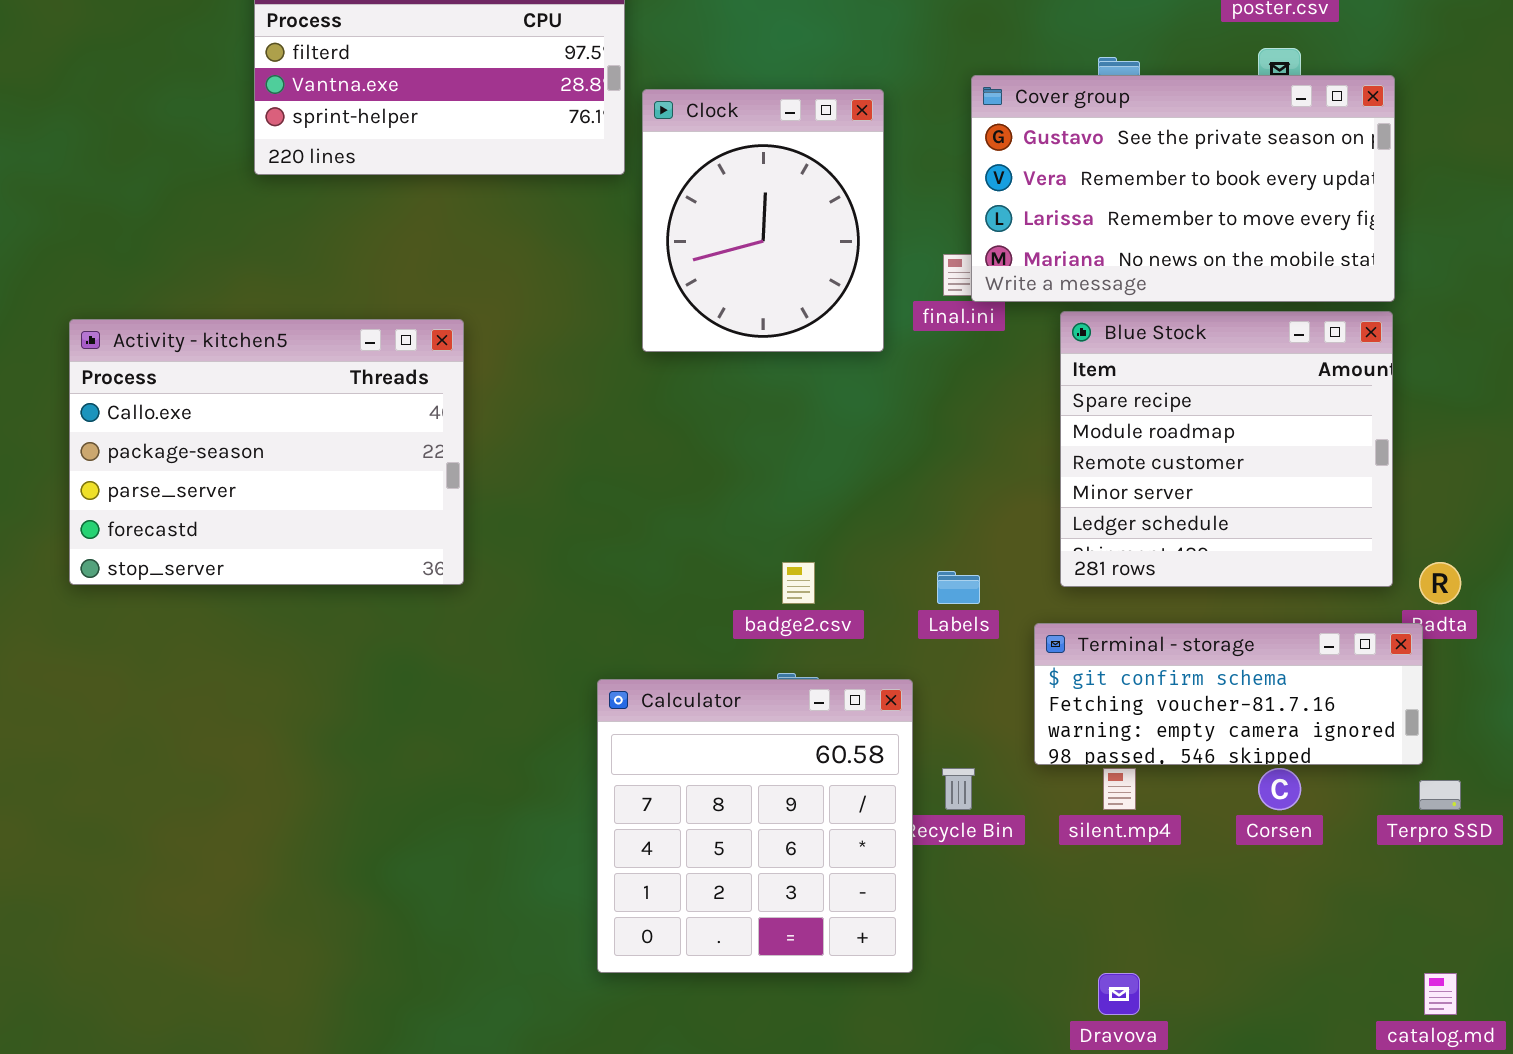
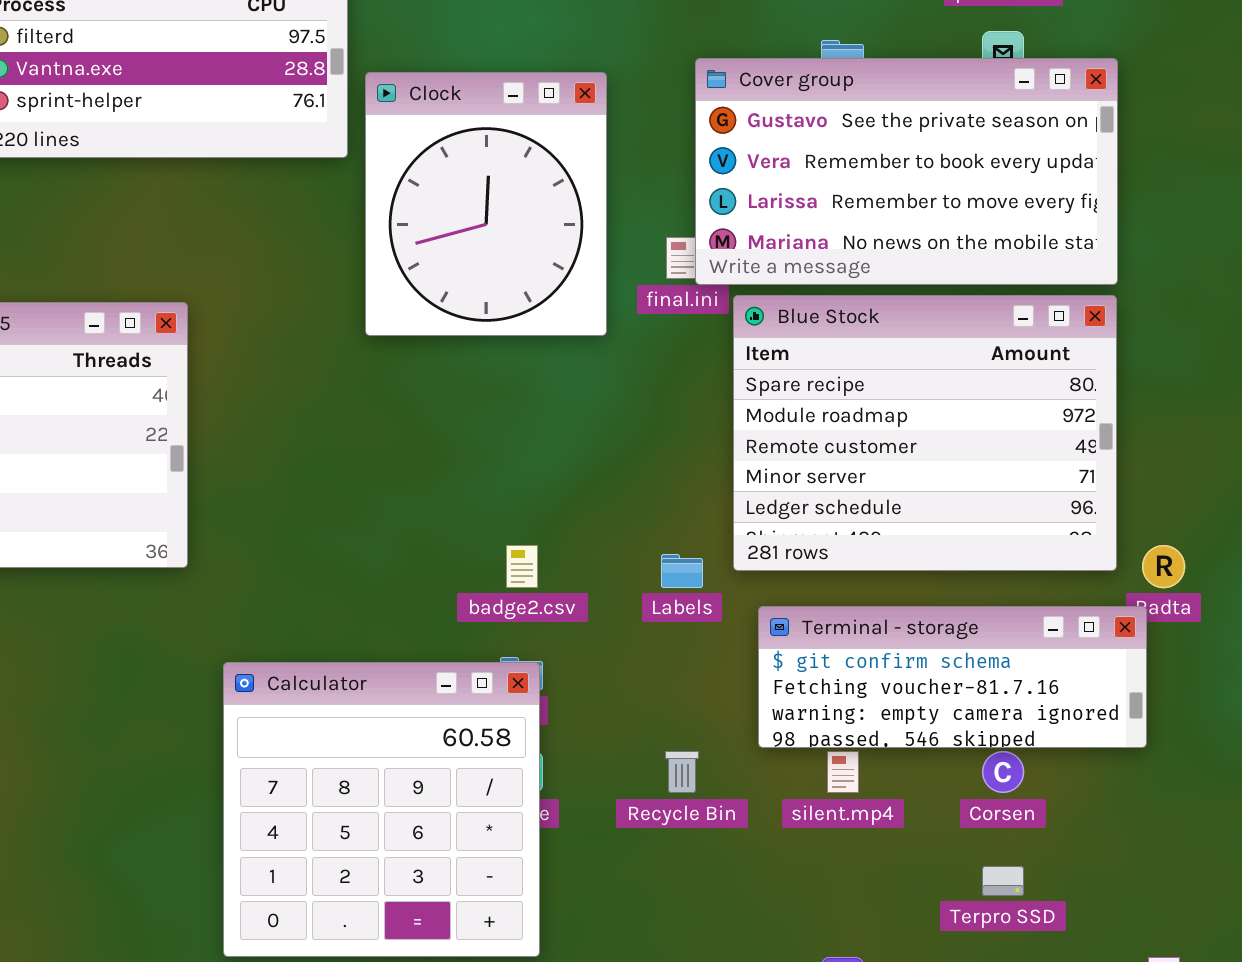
Blue Stock: [1060,311,1393,587] -> [733,295,1117,571], resized
Calculator: [597,679,913,973] -> [223,662,540,957], moved
Terpro SSD: [1419,780,1461,810] -> [982,866,1024,896], moved

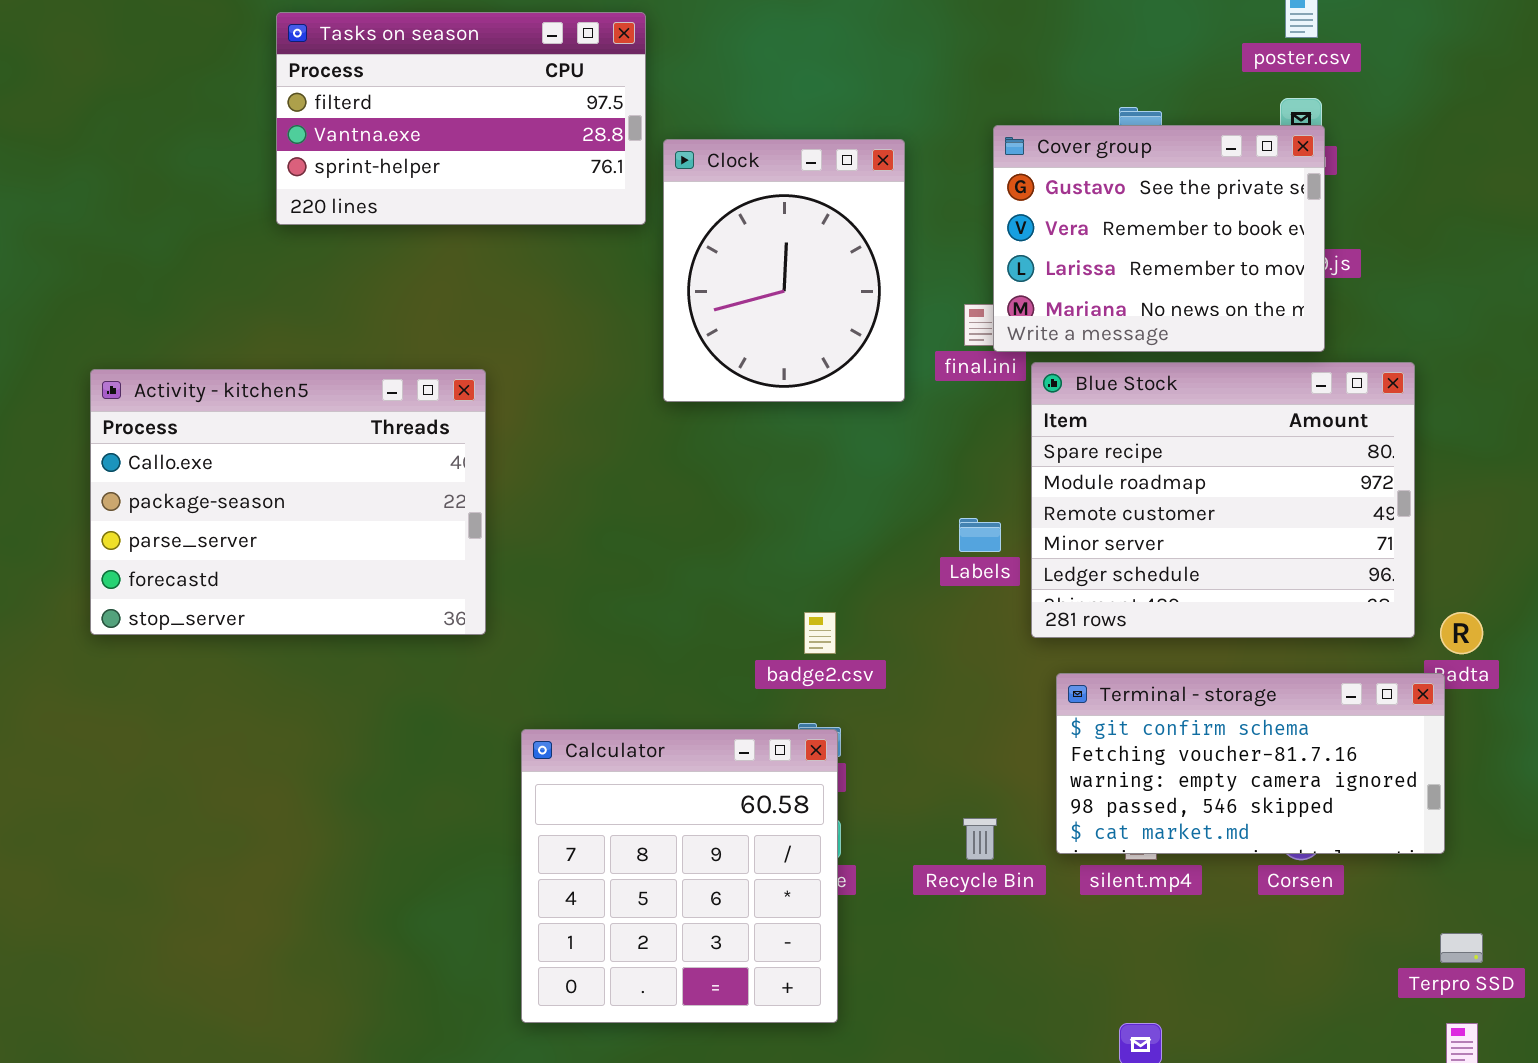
Cover group: [695,58,1118,285] -> [993,125,1325,352], resized
Labels: [661,554,703,588] -> [959,518,1001,552], moved
Terminal - storage: [758,606,1147,748] -> [1056,673,1445,854], resized
Terpro SSD: [982,866,1024,896] -> [1440,933,1483,963], moved

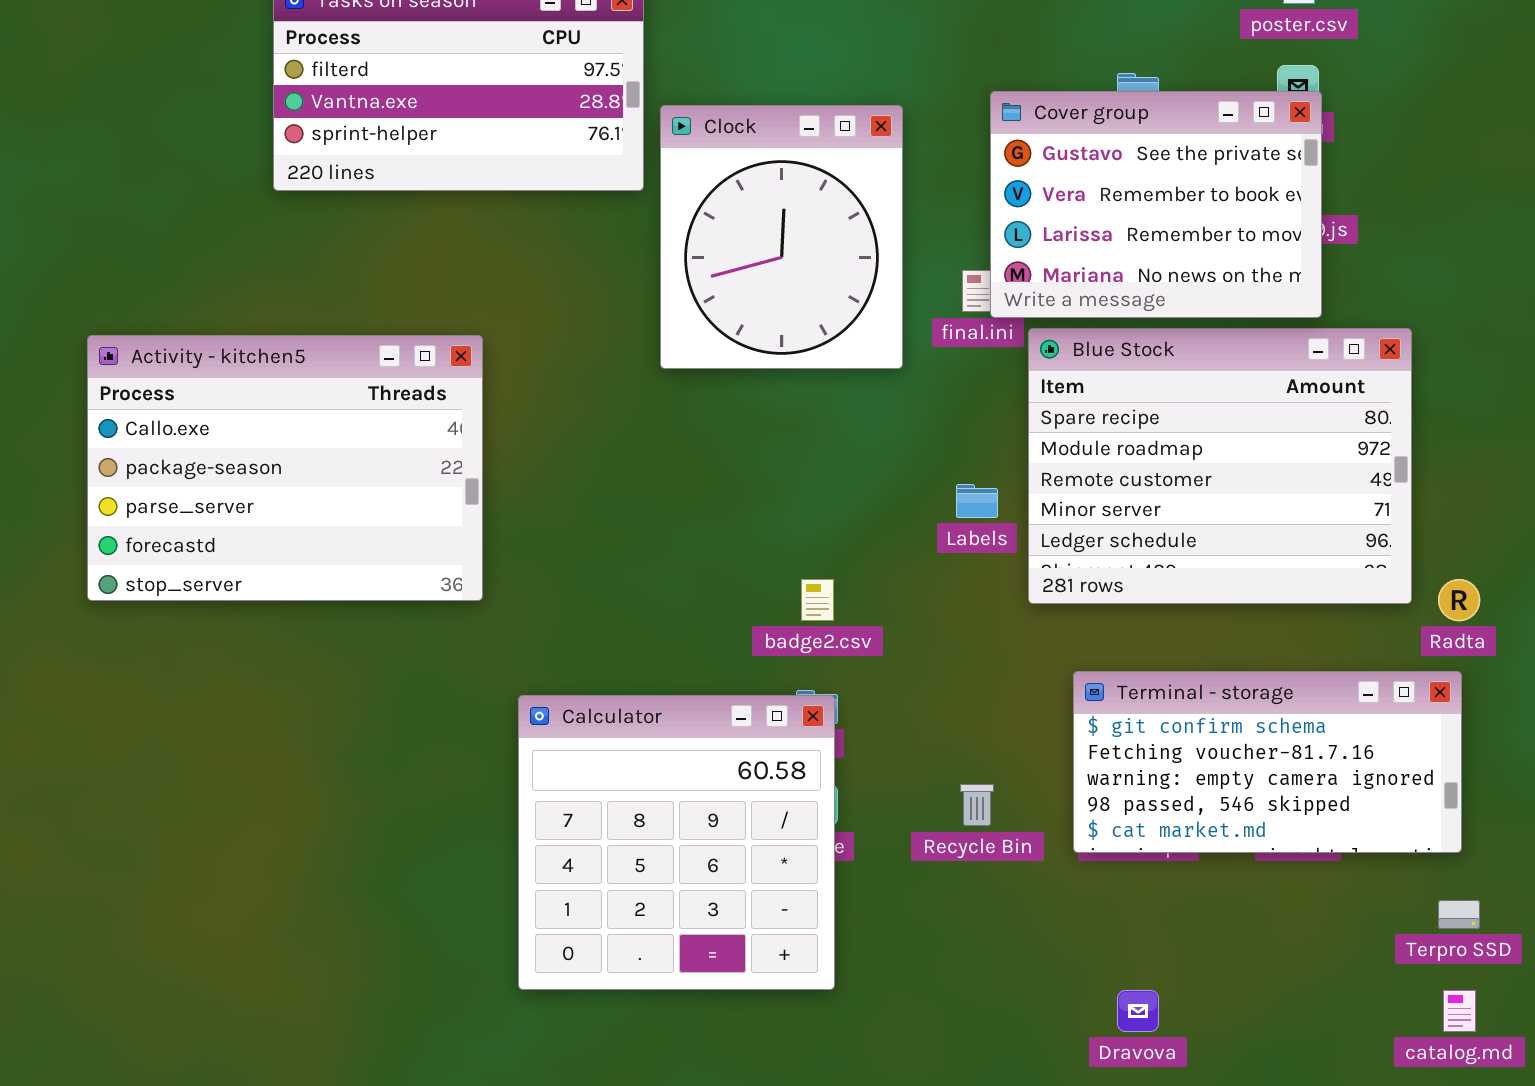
Terminal - storage: [1056,673,1445,854] -> [1073,671,1462,853], moved

